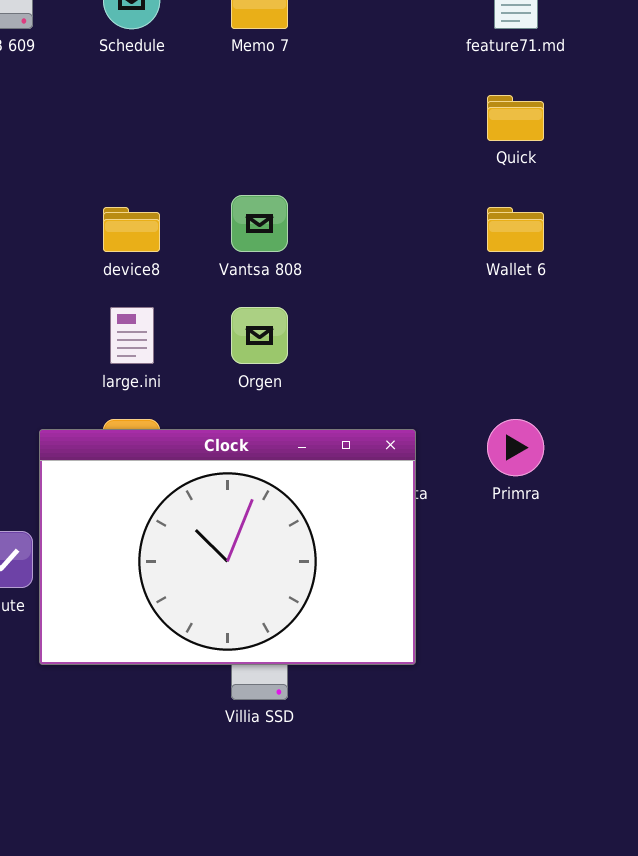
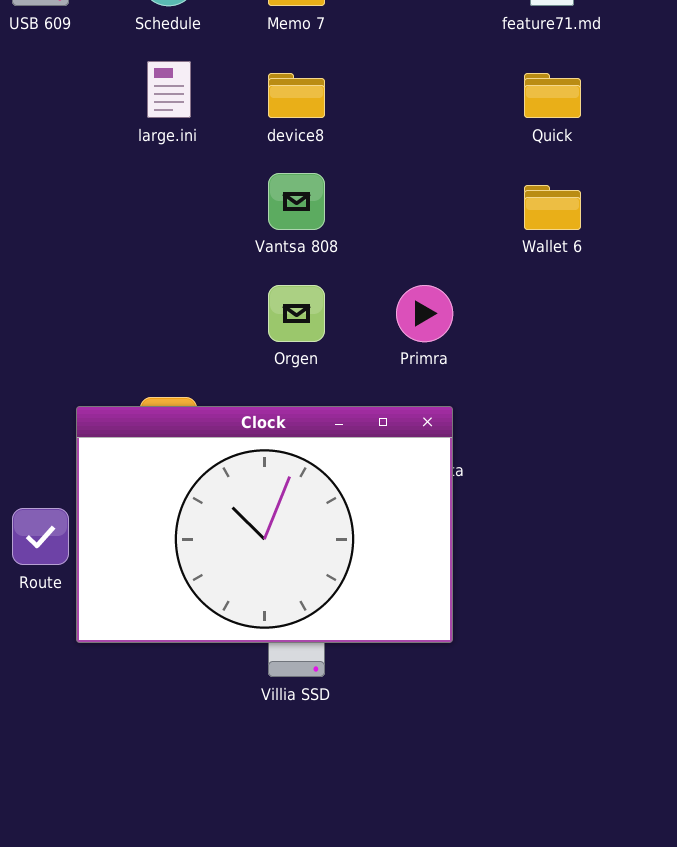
device8: [103,207,160,252] -> [268,73,325,118], moved
large.ini: [110,307,154,364] -> [147,61,191,118], moved
Primra: [487,419,544,476] -> [396,285,453,342], moved

